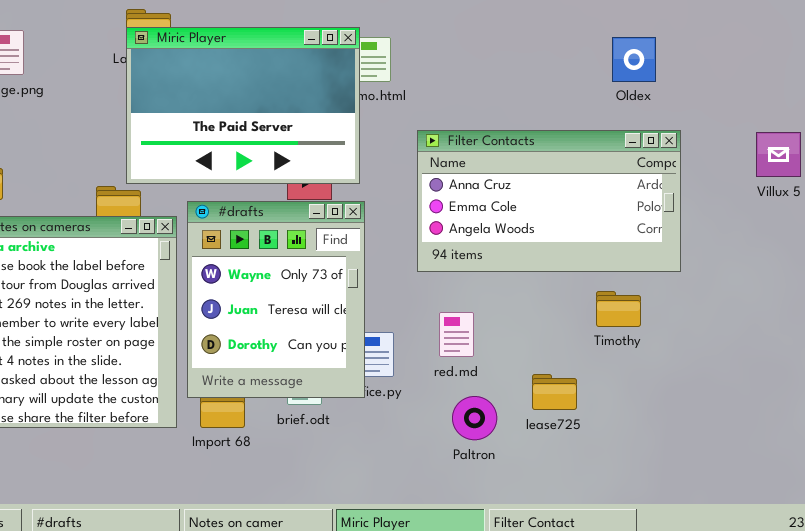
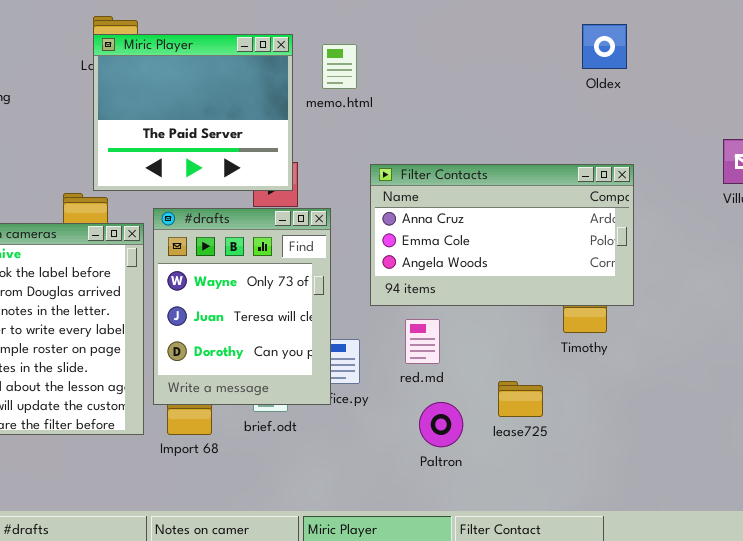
Miric Player: [126,27,360,184] -> [93,34,293,191], resized
Oldex: [612,37,656,82] -> [582,24,627,69], moved
Filter Contacts: [417,130,681,272] -> [370,164,634,306], moved

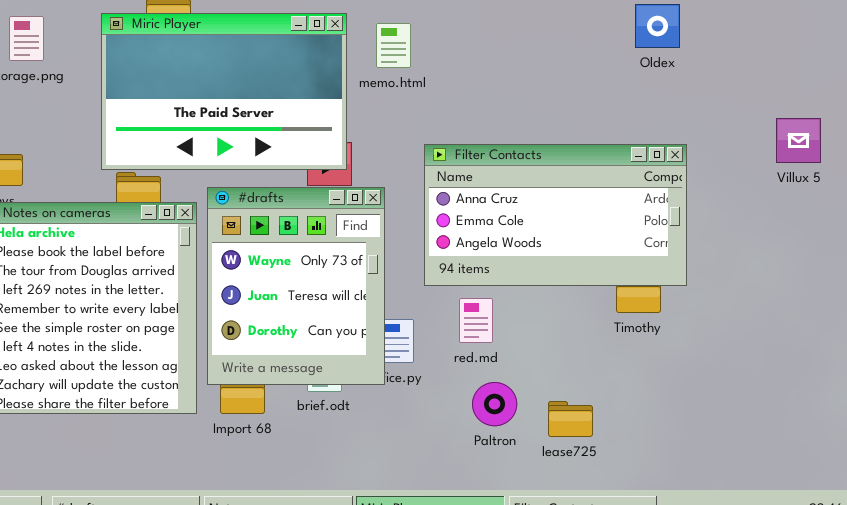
Miric Player: [93,34,293,191] -> [101,13,347,170], resized
lease725: [498,381,543,417] -> [548,401,593,437], moved

